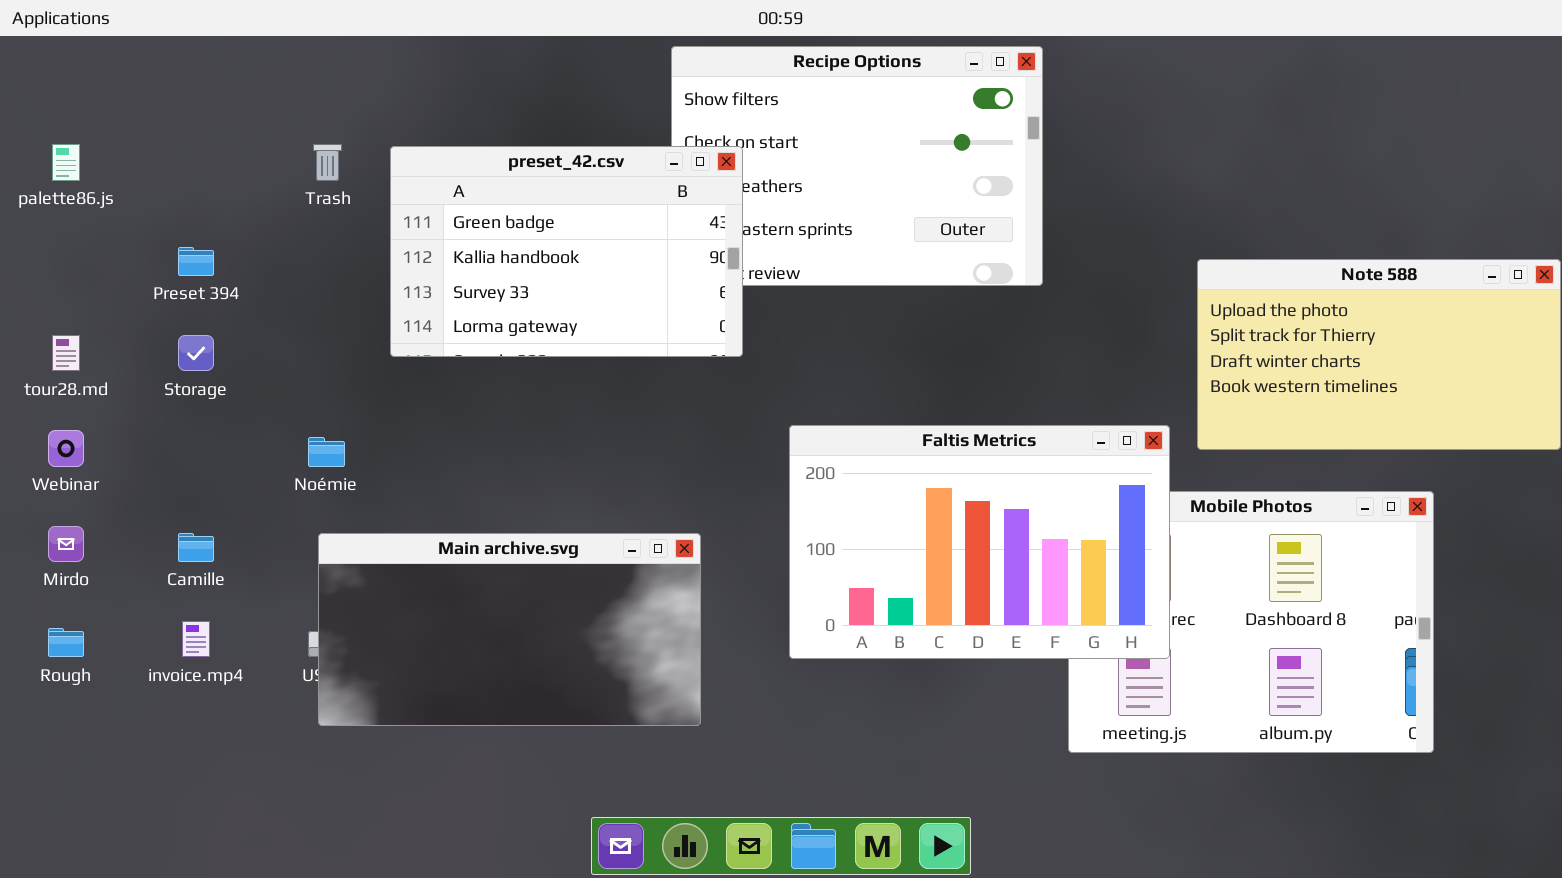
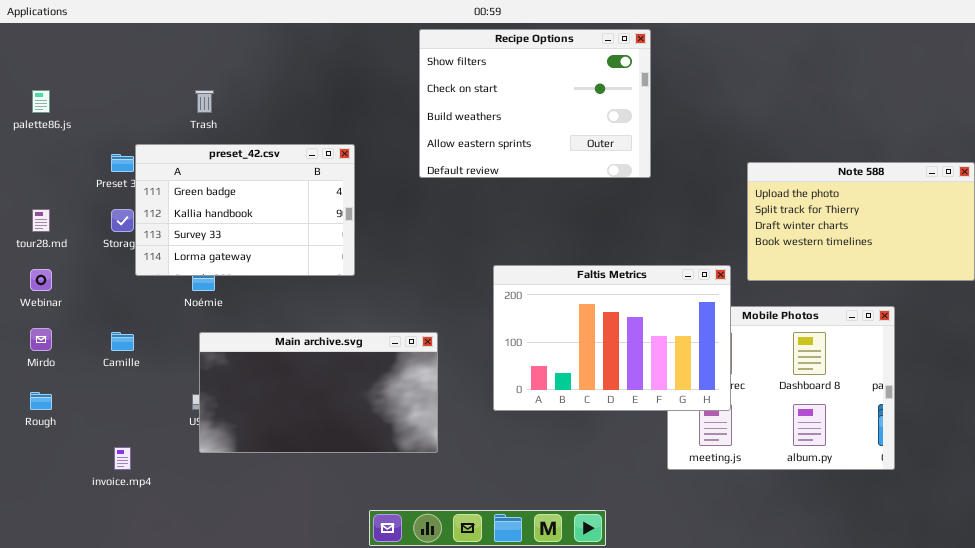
preset_42.csv: [390,146,743,357] -> [135,144,355,276], moved
invoice.mp4: [182,621,210,657] -> [114,447,131,470], moved

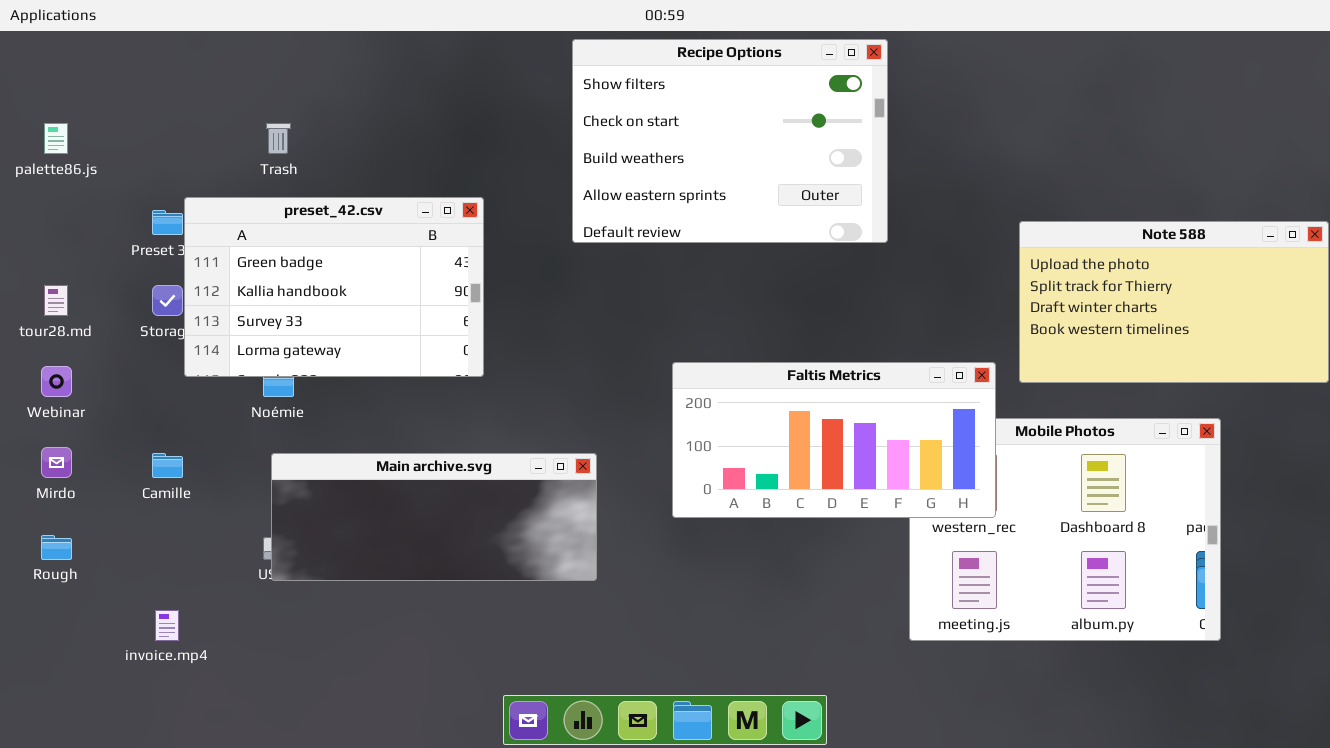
Faltis Metrics: [493,265,731,411] -> [672,362,996,518], resized
Main archive.svg: [199,332,438,453] -> [271,453,597,581], resized

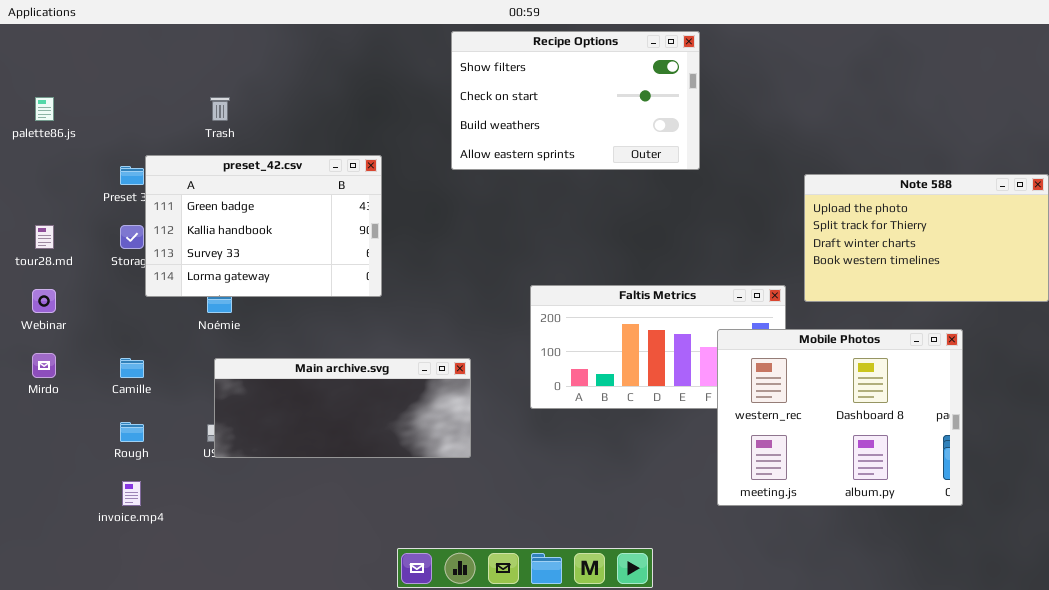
Recipe Options: [572,39,888,243] -> [451,31,700,170], resized
Mobile Photos: [909,418,1221,641] -> [717,329,963,506], raised
Rough: [41,535,72,560] -> [120,422,144,442], moved

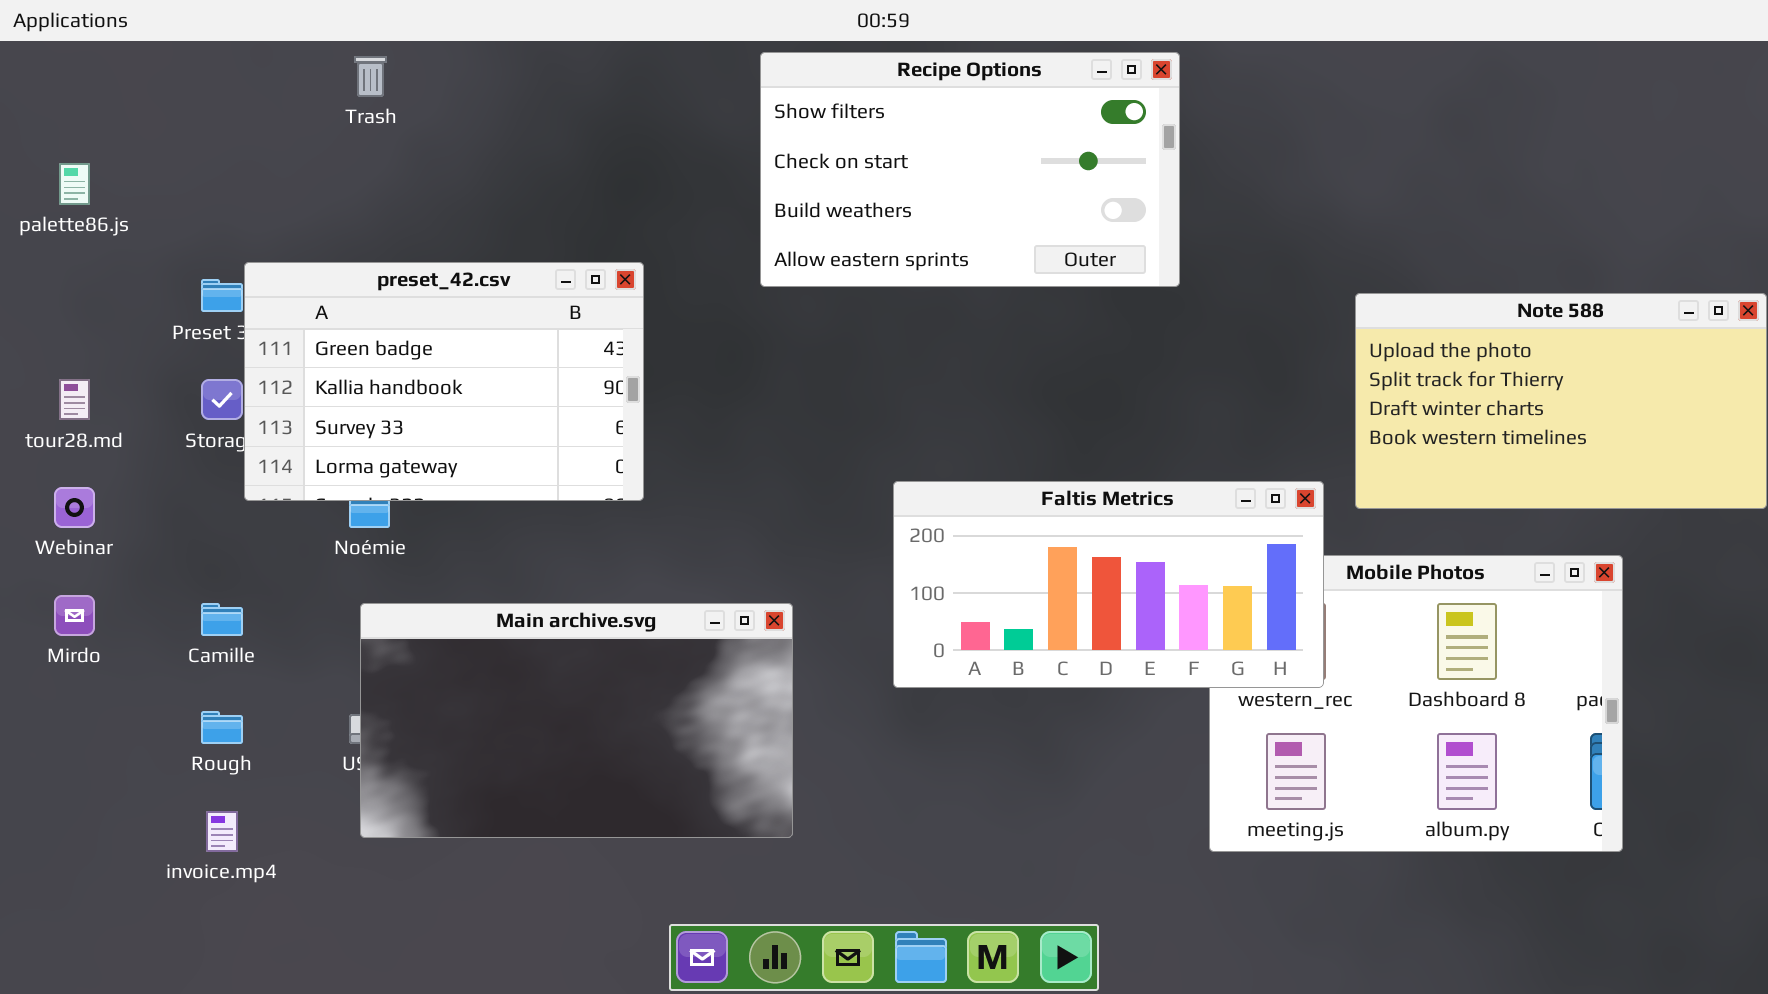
Trash: [210,97,230,121] -> [354,56,387,97], moved
Faltis Metrics: [530,285,786,409] -> [893,481,1324,688], raised
Main archive.svg: [214,358,471,458] -> [360,603,793,838], resized

